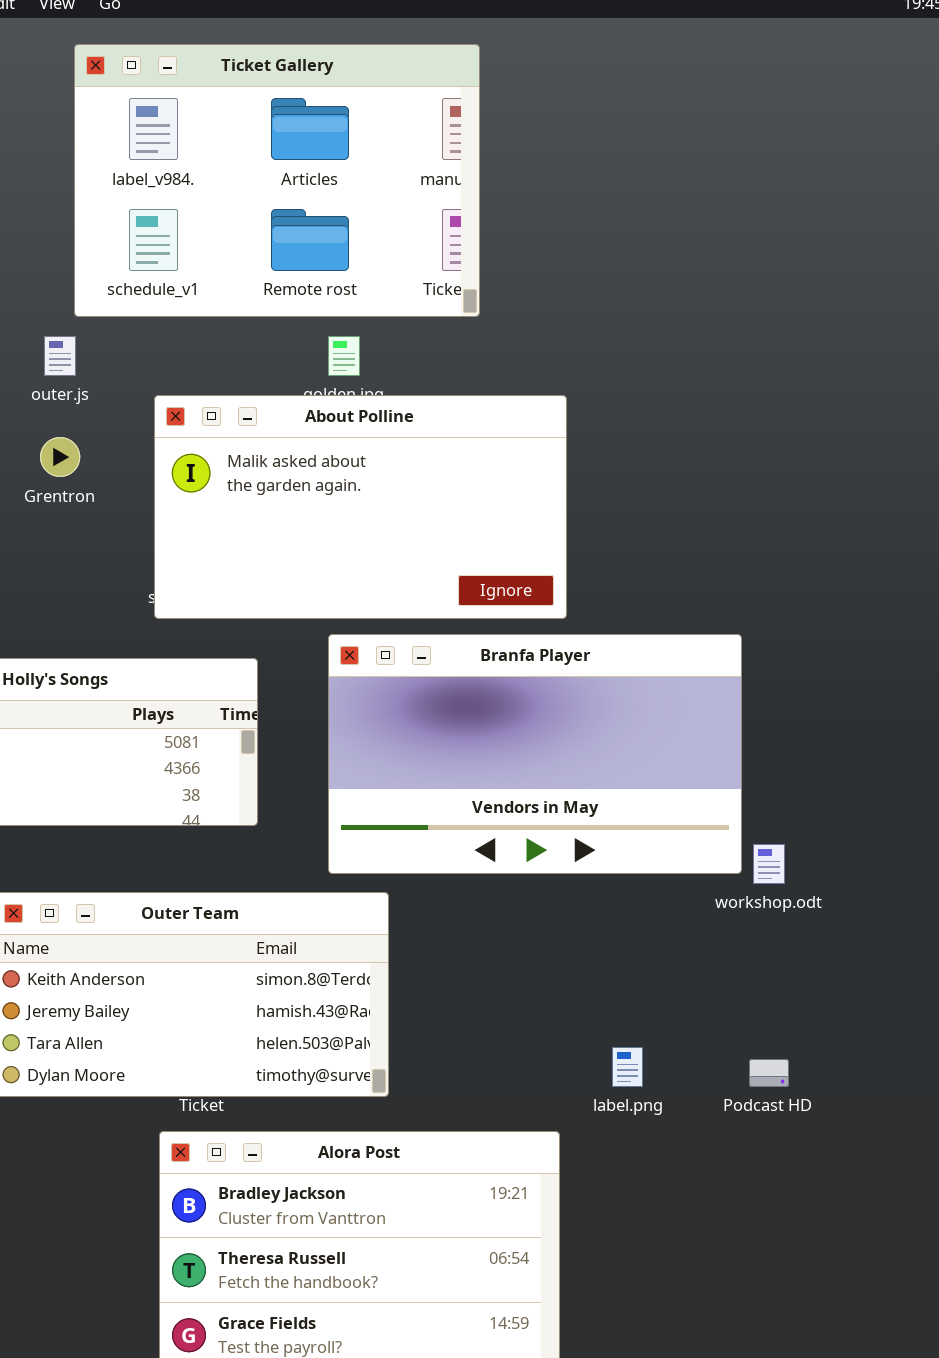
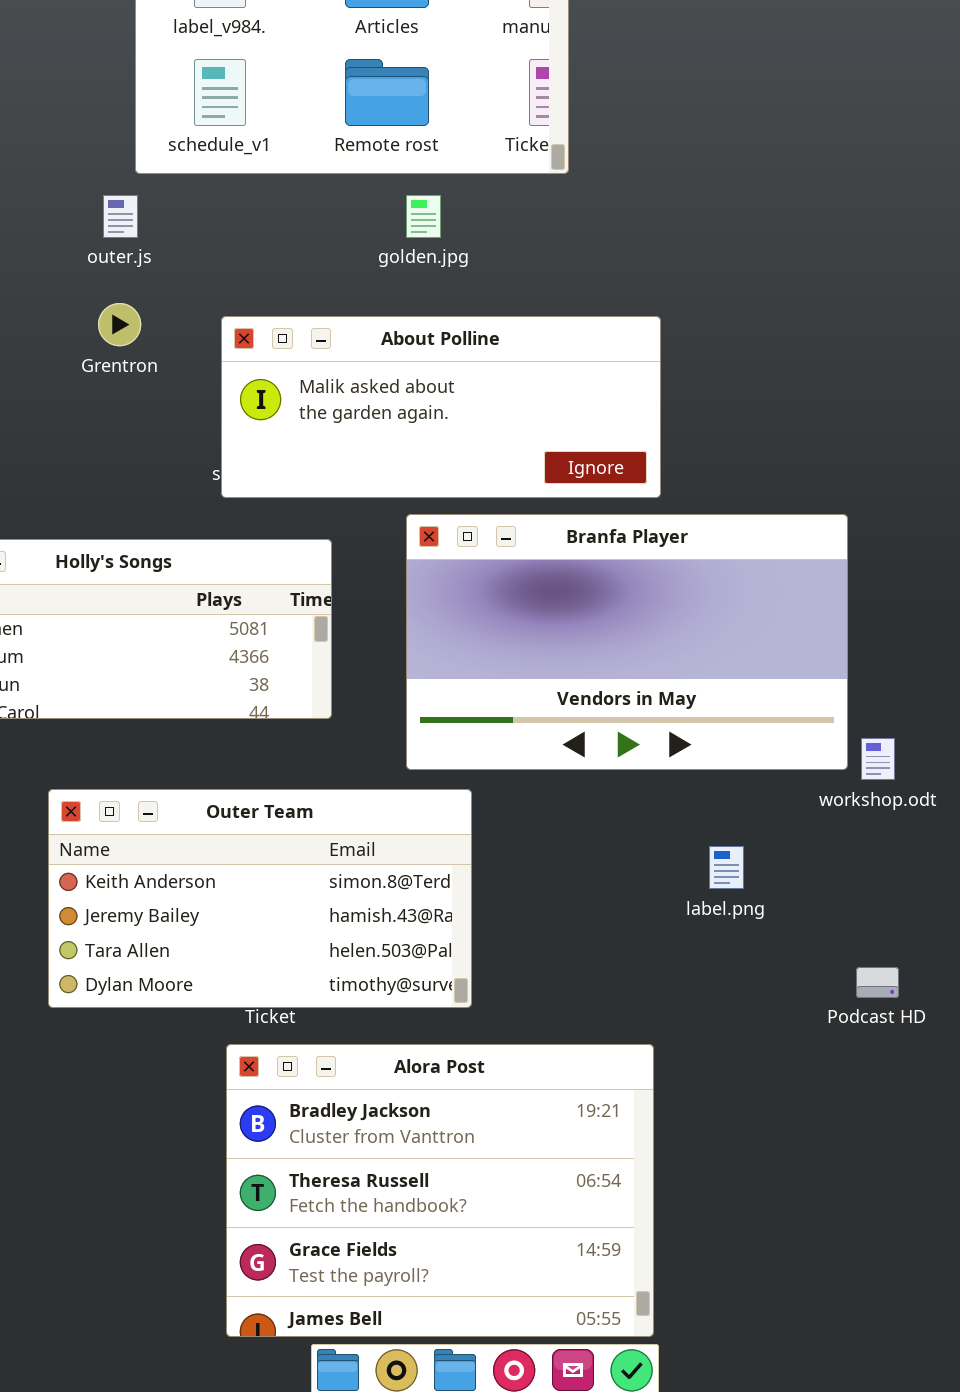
About Polline: [154,395,567,619] -> [221,316,661,498], resized
label.png: [612,1047,643,1087] -> [709,846,744,889], moved

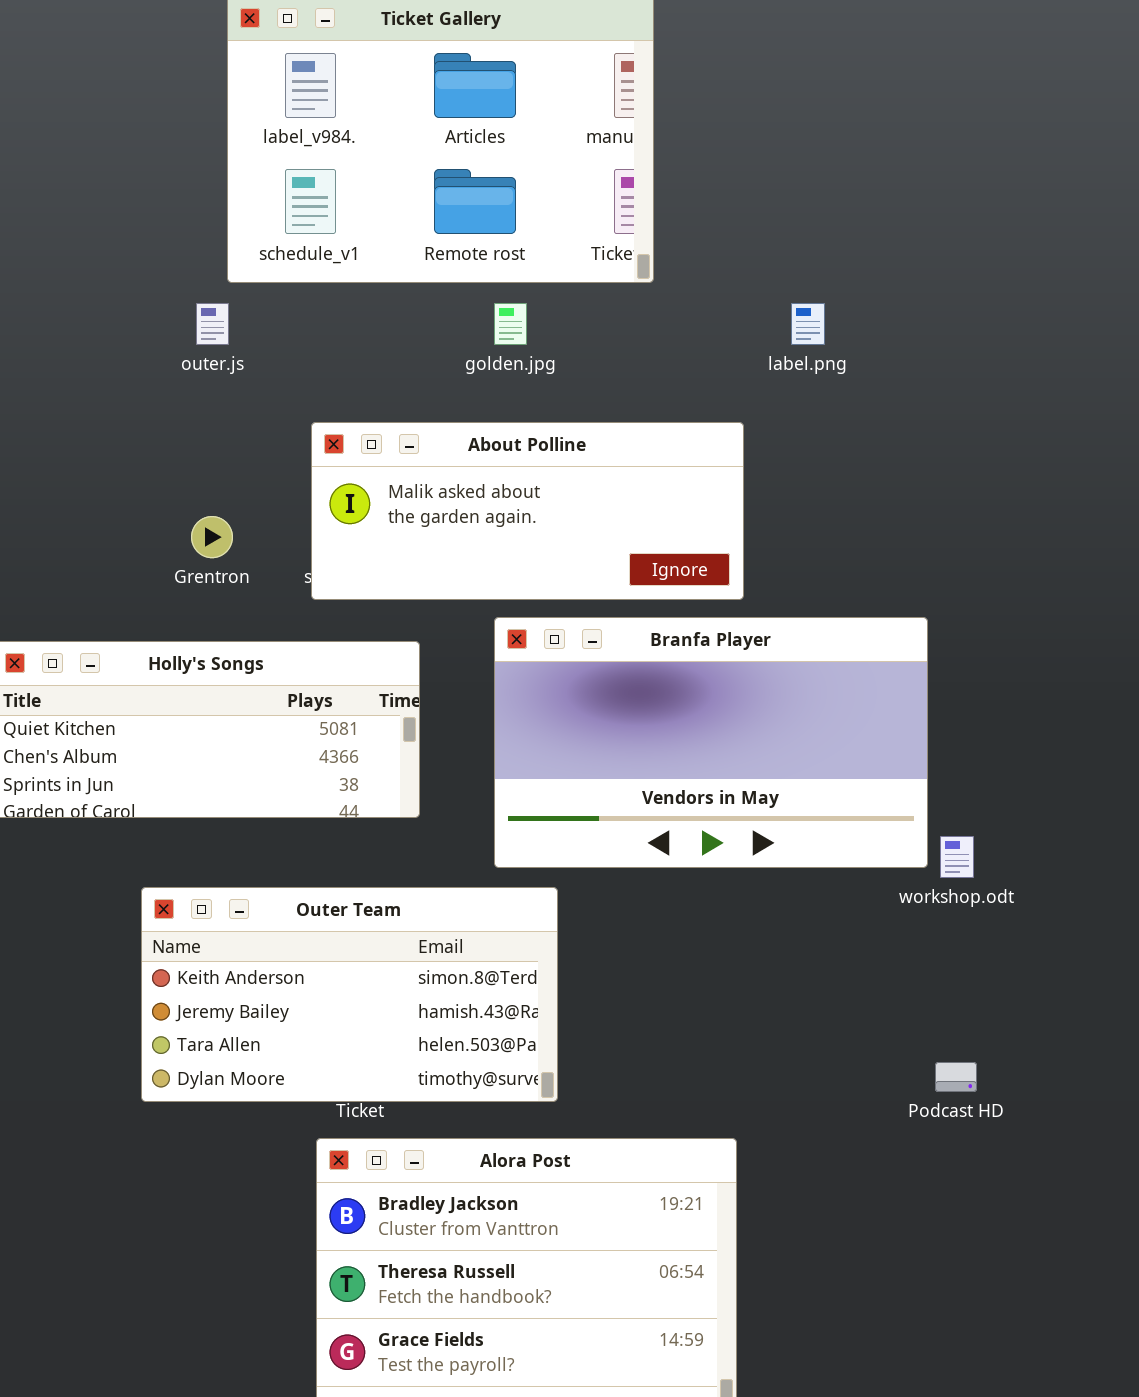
Grentron: [98,303,141,346] -> [191,516,233,558], moved
label.png: [709,846,744,889] -> [791,303,825,345], moved

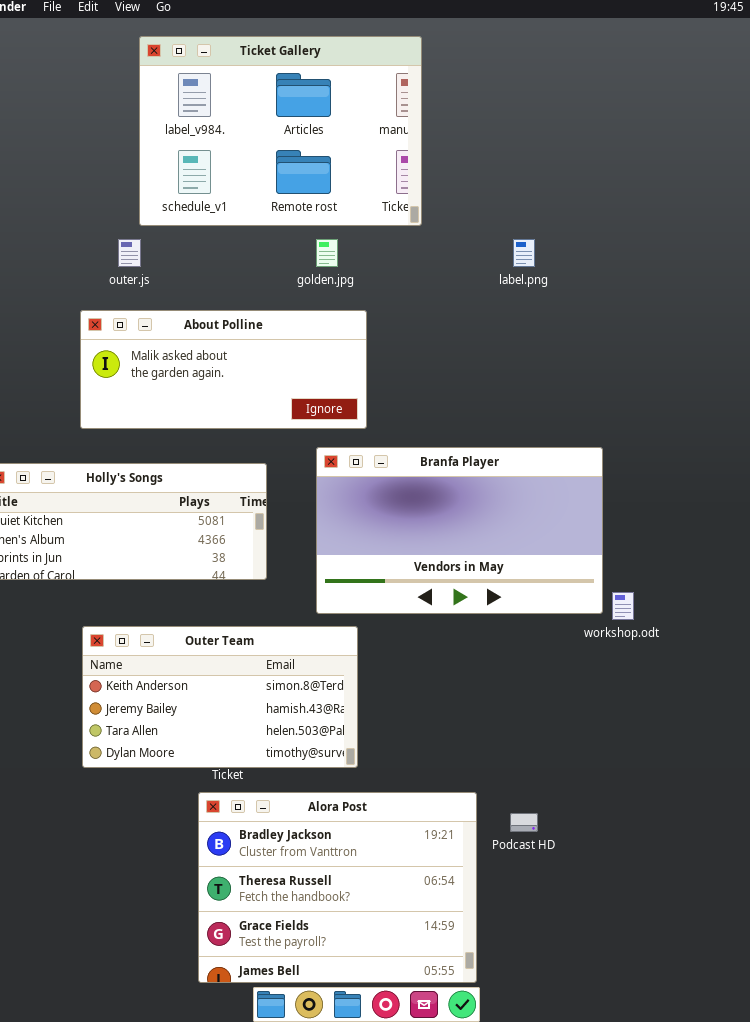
About Polline: [311,422,744,600] -> [80,310,367,429], moved
Podcast HD: [935,1062,977,1092] -> [510,813,538,832], moved

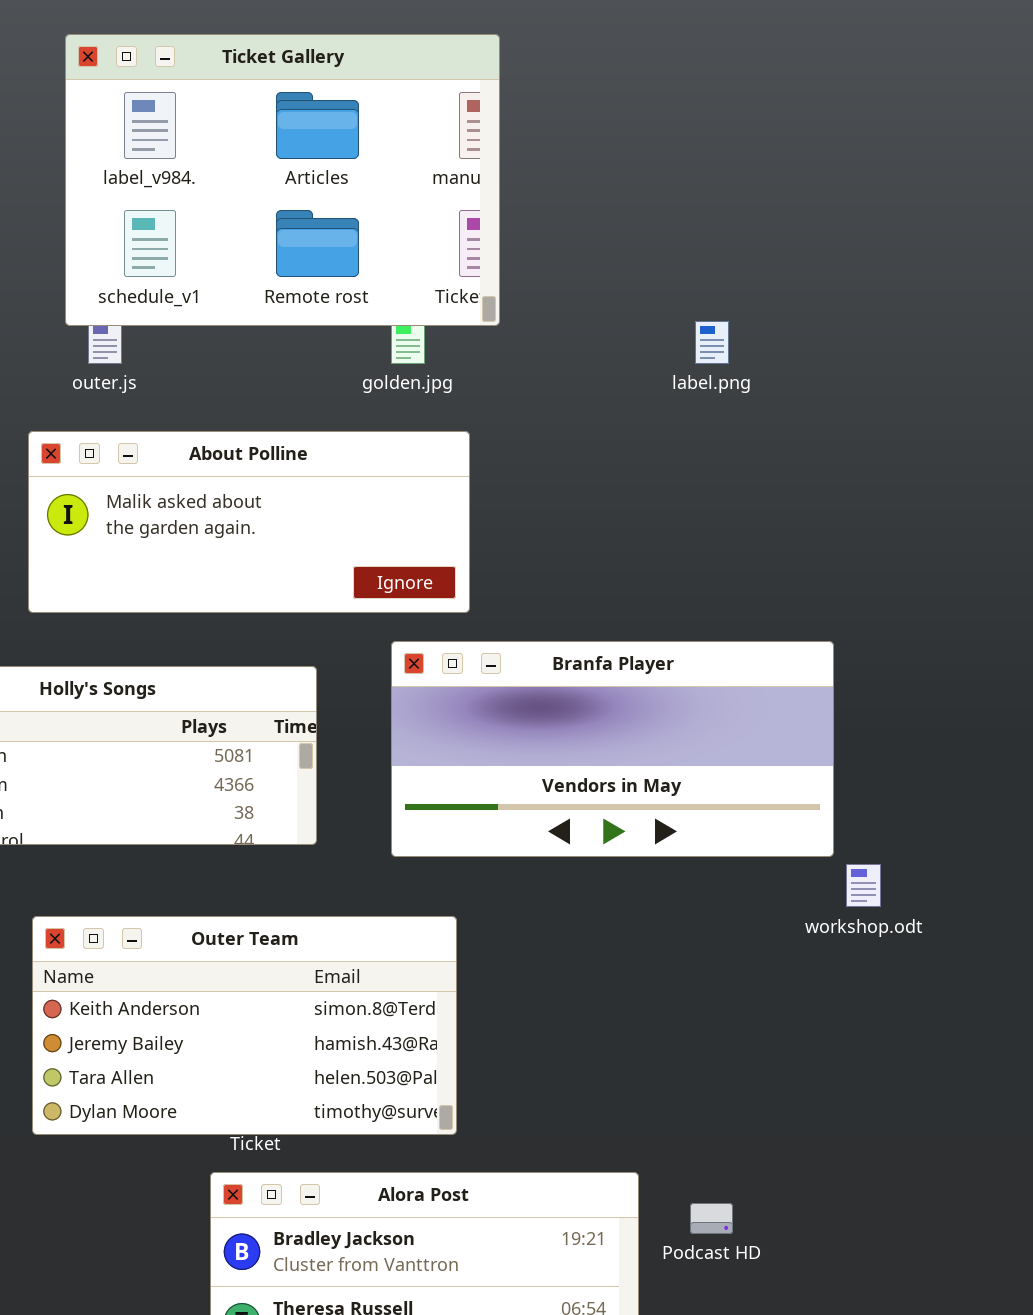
Ticket Gallery: [139,36,422,226] -> [65,34,500,326], moved
Branfa Player: [316,447,603,614] -> [391,641,834,857], resized

